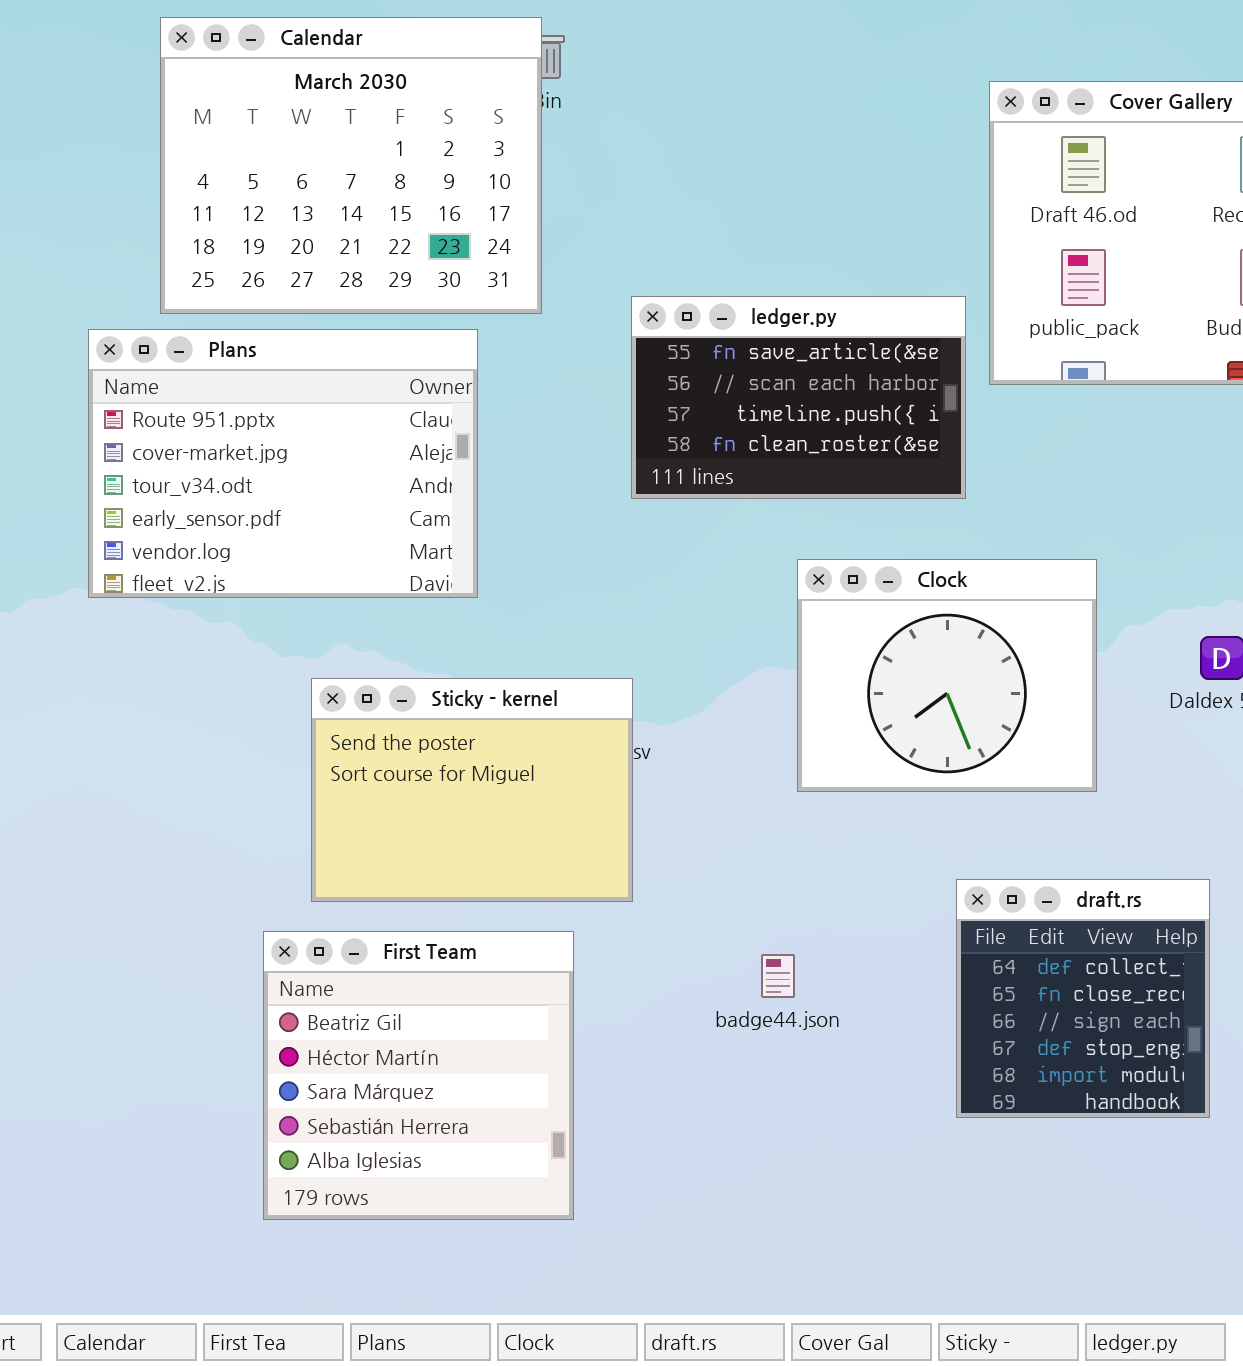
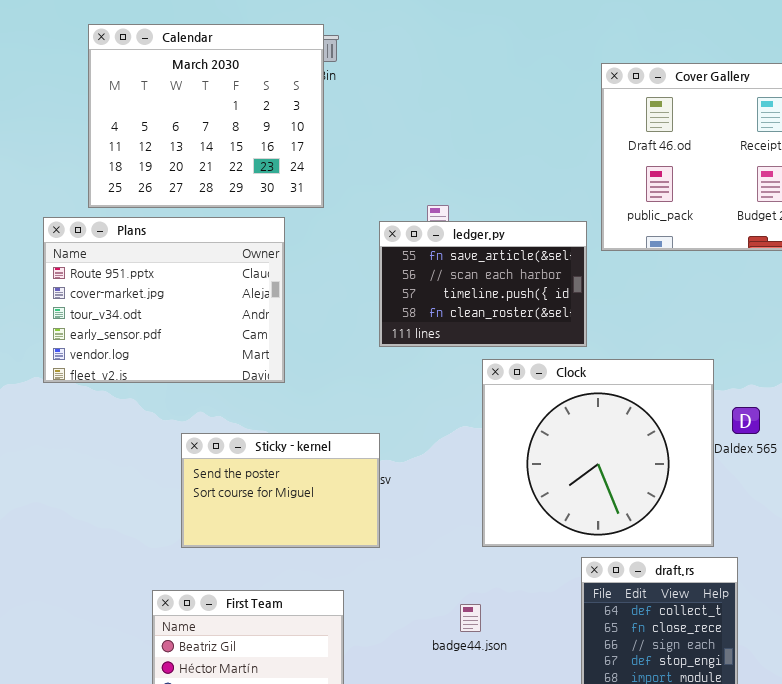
ledger.py: [631,296,966,499] -> [379,221,587,347], moved
Clock: [797,559,1097,792] -> [482,359,714,547], resized
Sticky - kernel: [311,678,633,902] -> [181,433,380,548], resized

